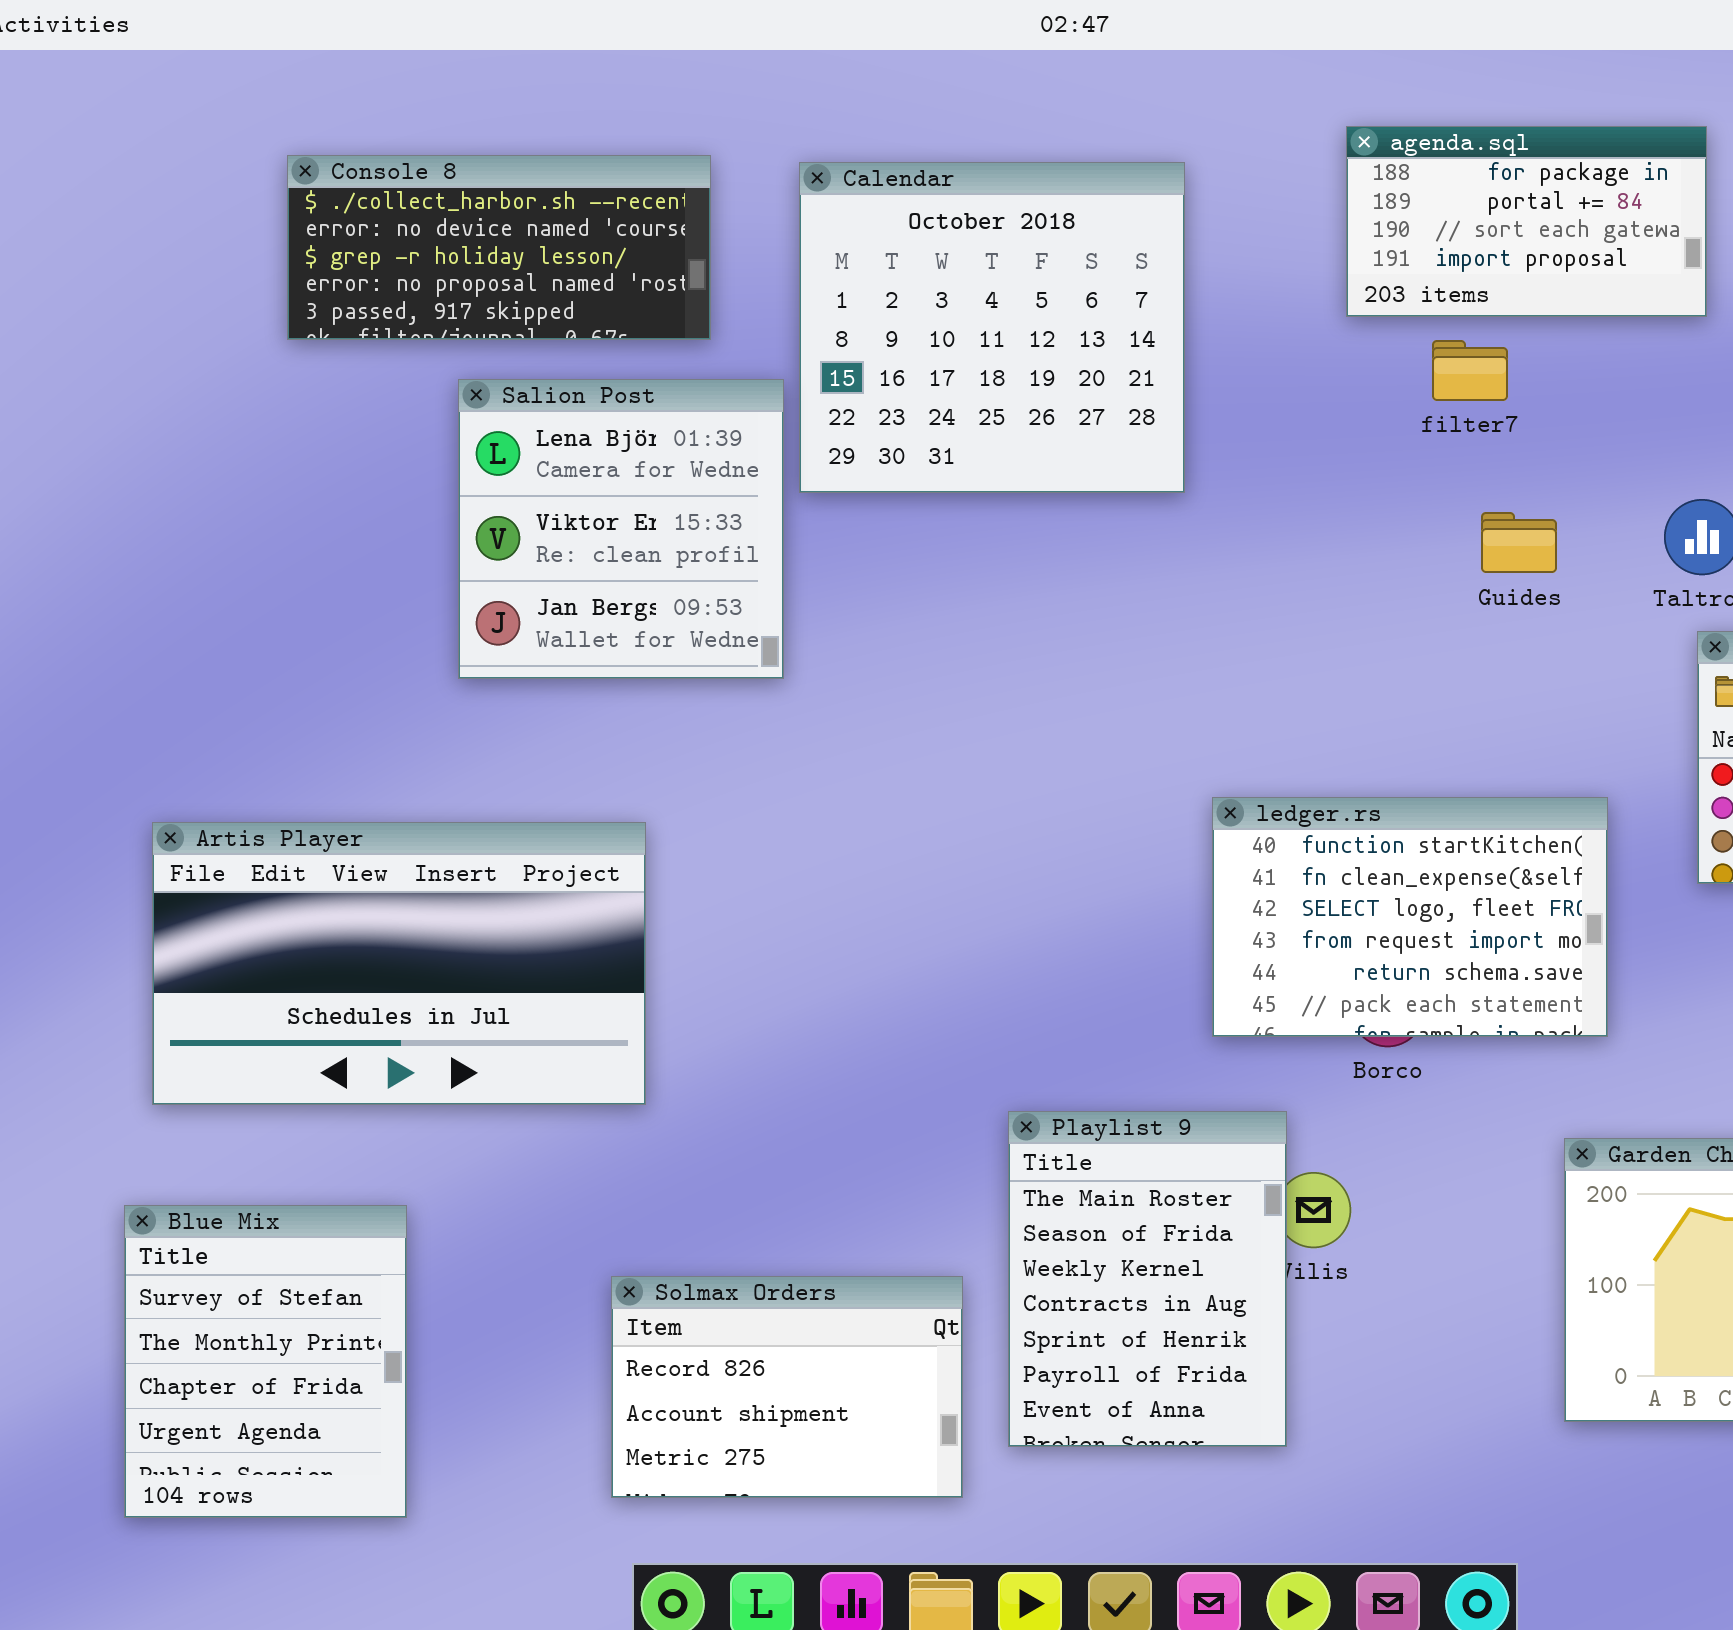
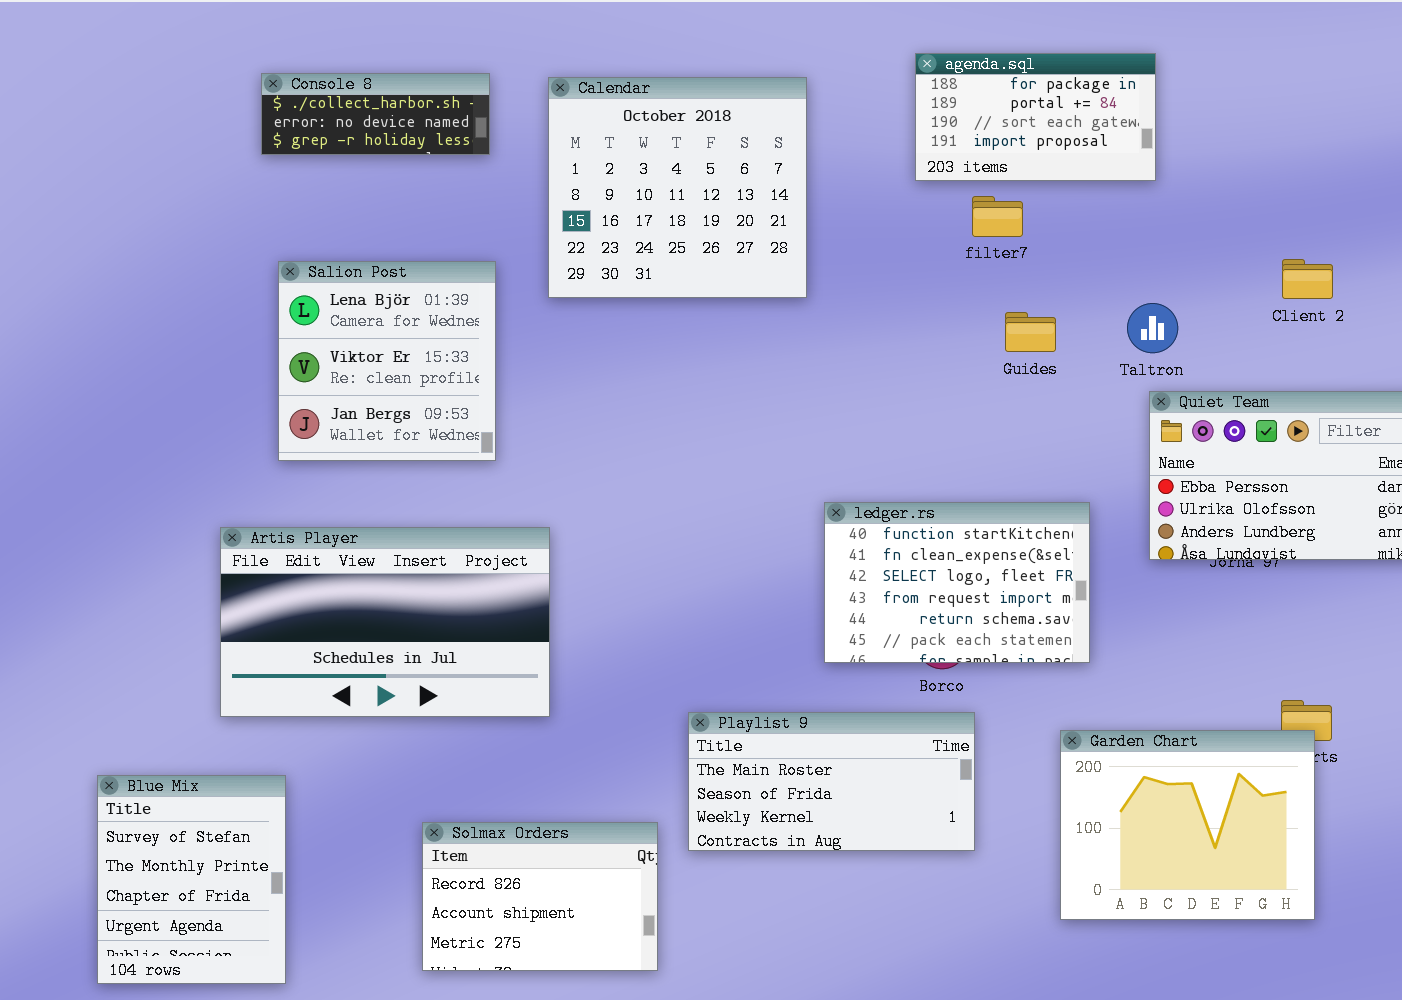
Console 8: [287,155,711,340] -> [261,73,490,155], resized
Salion Post: [458,379,784,679] -> [278,261,496,461], moved
Artis Player: [152,822,646,1105] -> [220,527,550,717], moved
Playlist 9: [1008,1111,1287,1447] -> [688,712,975,851], resized

